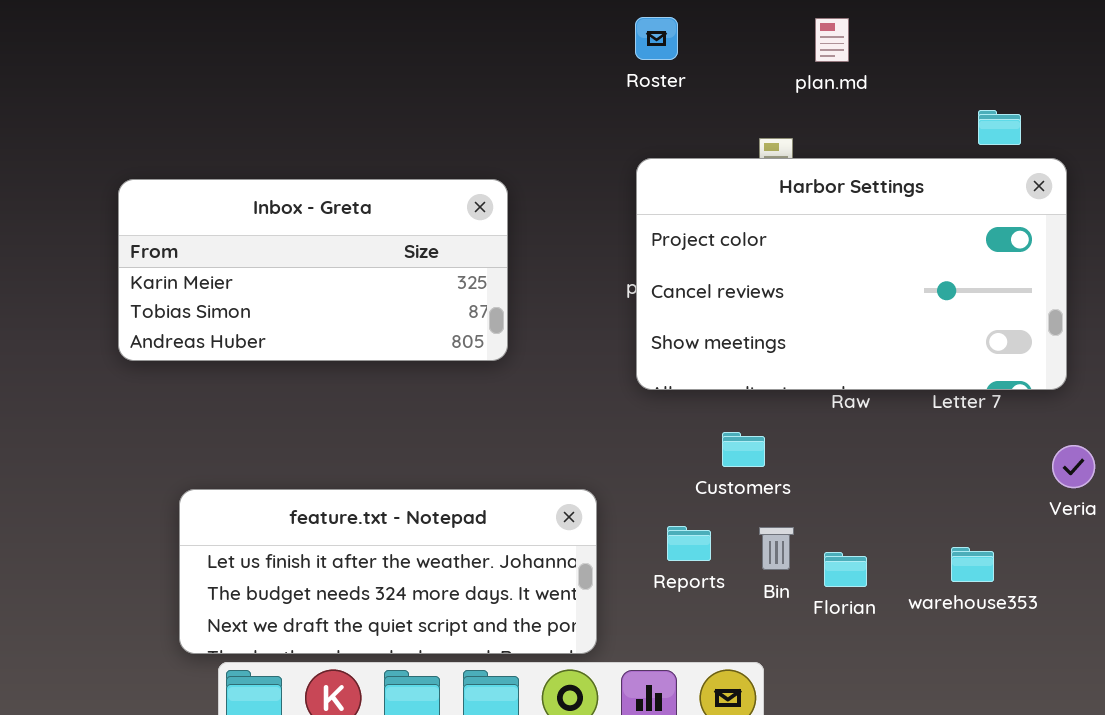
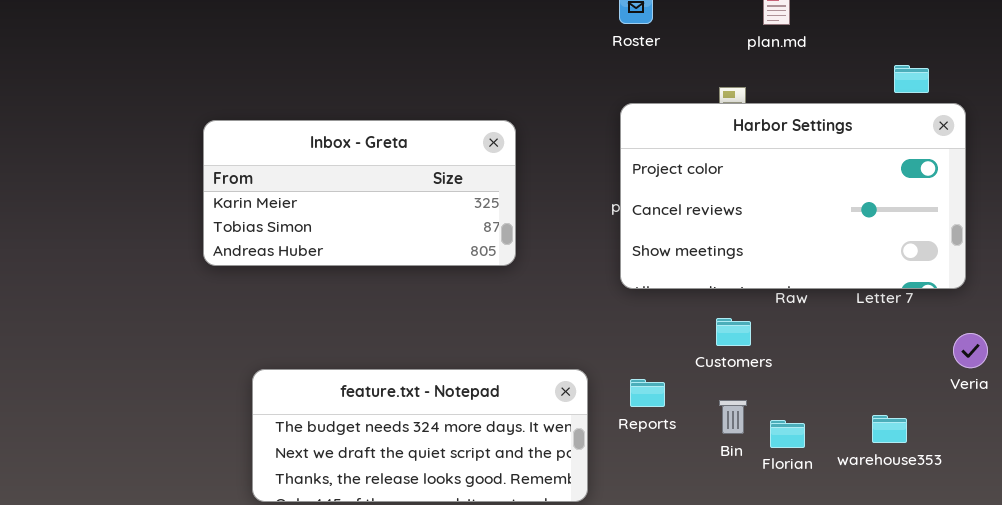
Customers: [722,432,765,467] -> [716,318,751,346], moved
feature.txt - Notepad: [179,489,597,654] -> [252,369,588,502], scrolled down 1 row
Reports: [667,526,711,561] -> [630,379,665,407], moved

